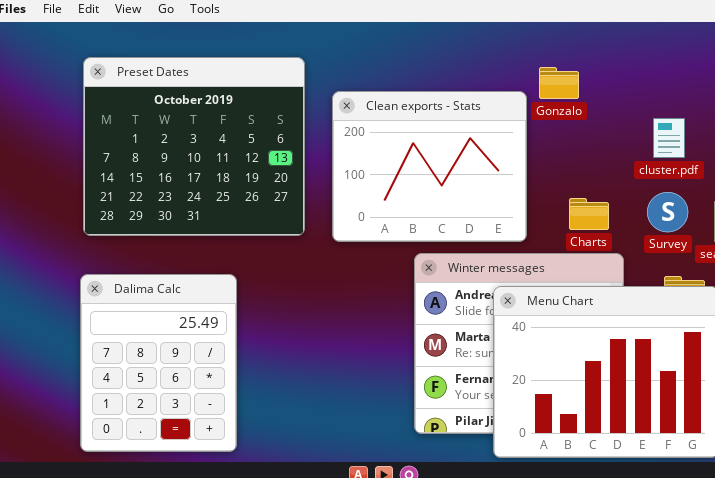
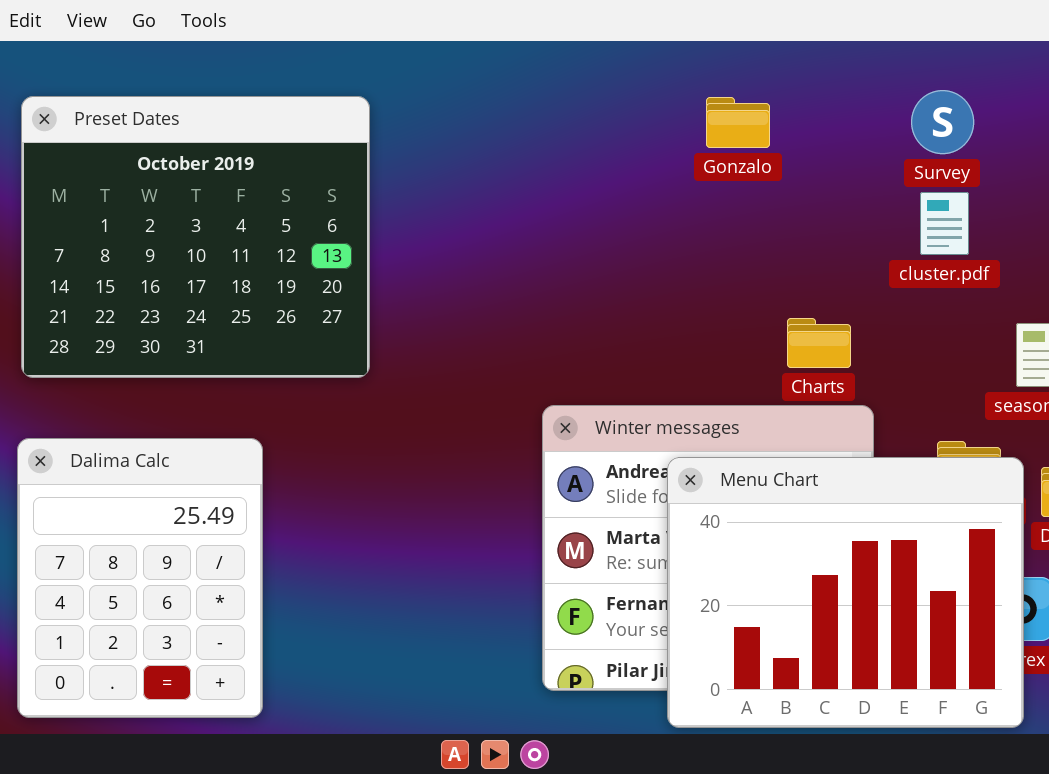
Gonzalo: [539,67,579,99] -> [706,97,770,148], moved
Clean exports - Stats: [332,91,527,242] -> none, closed
Survey: [647,192,688,232] -> [911,90,974,154], moved

